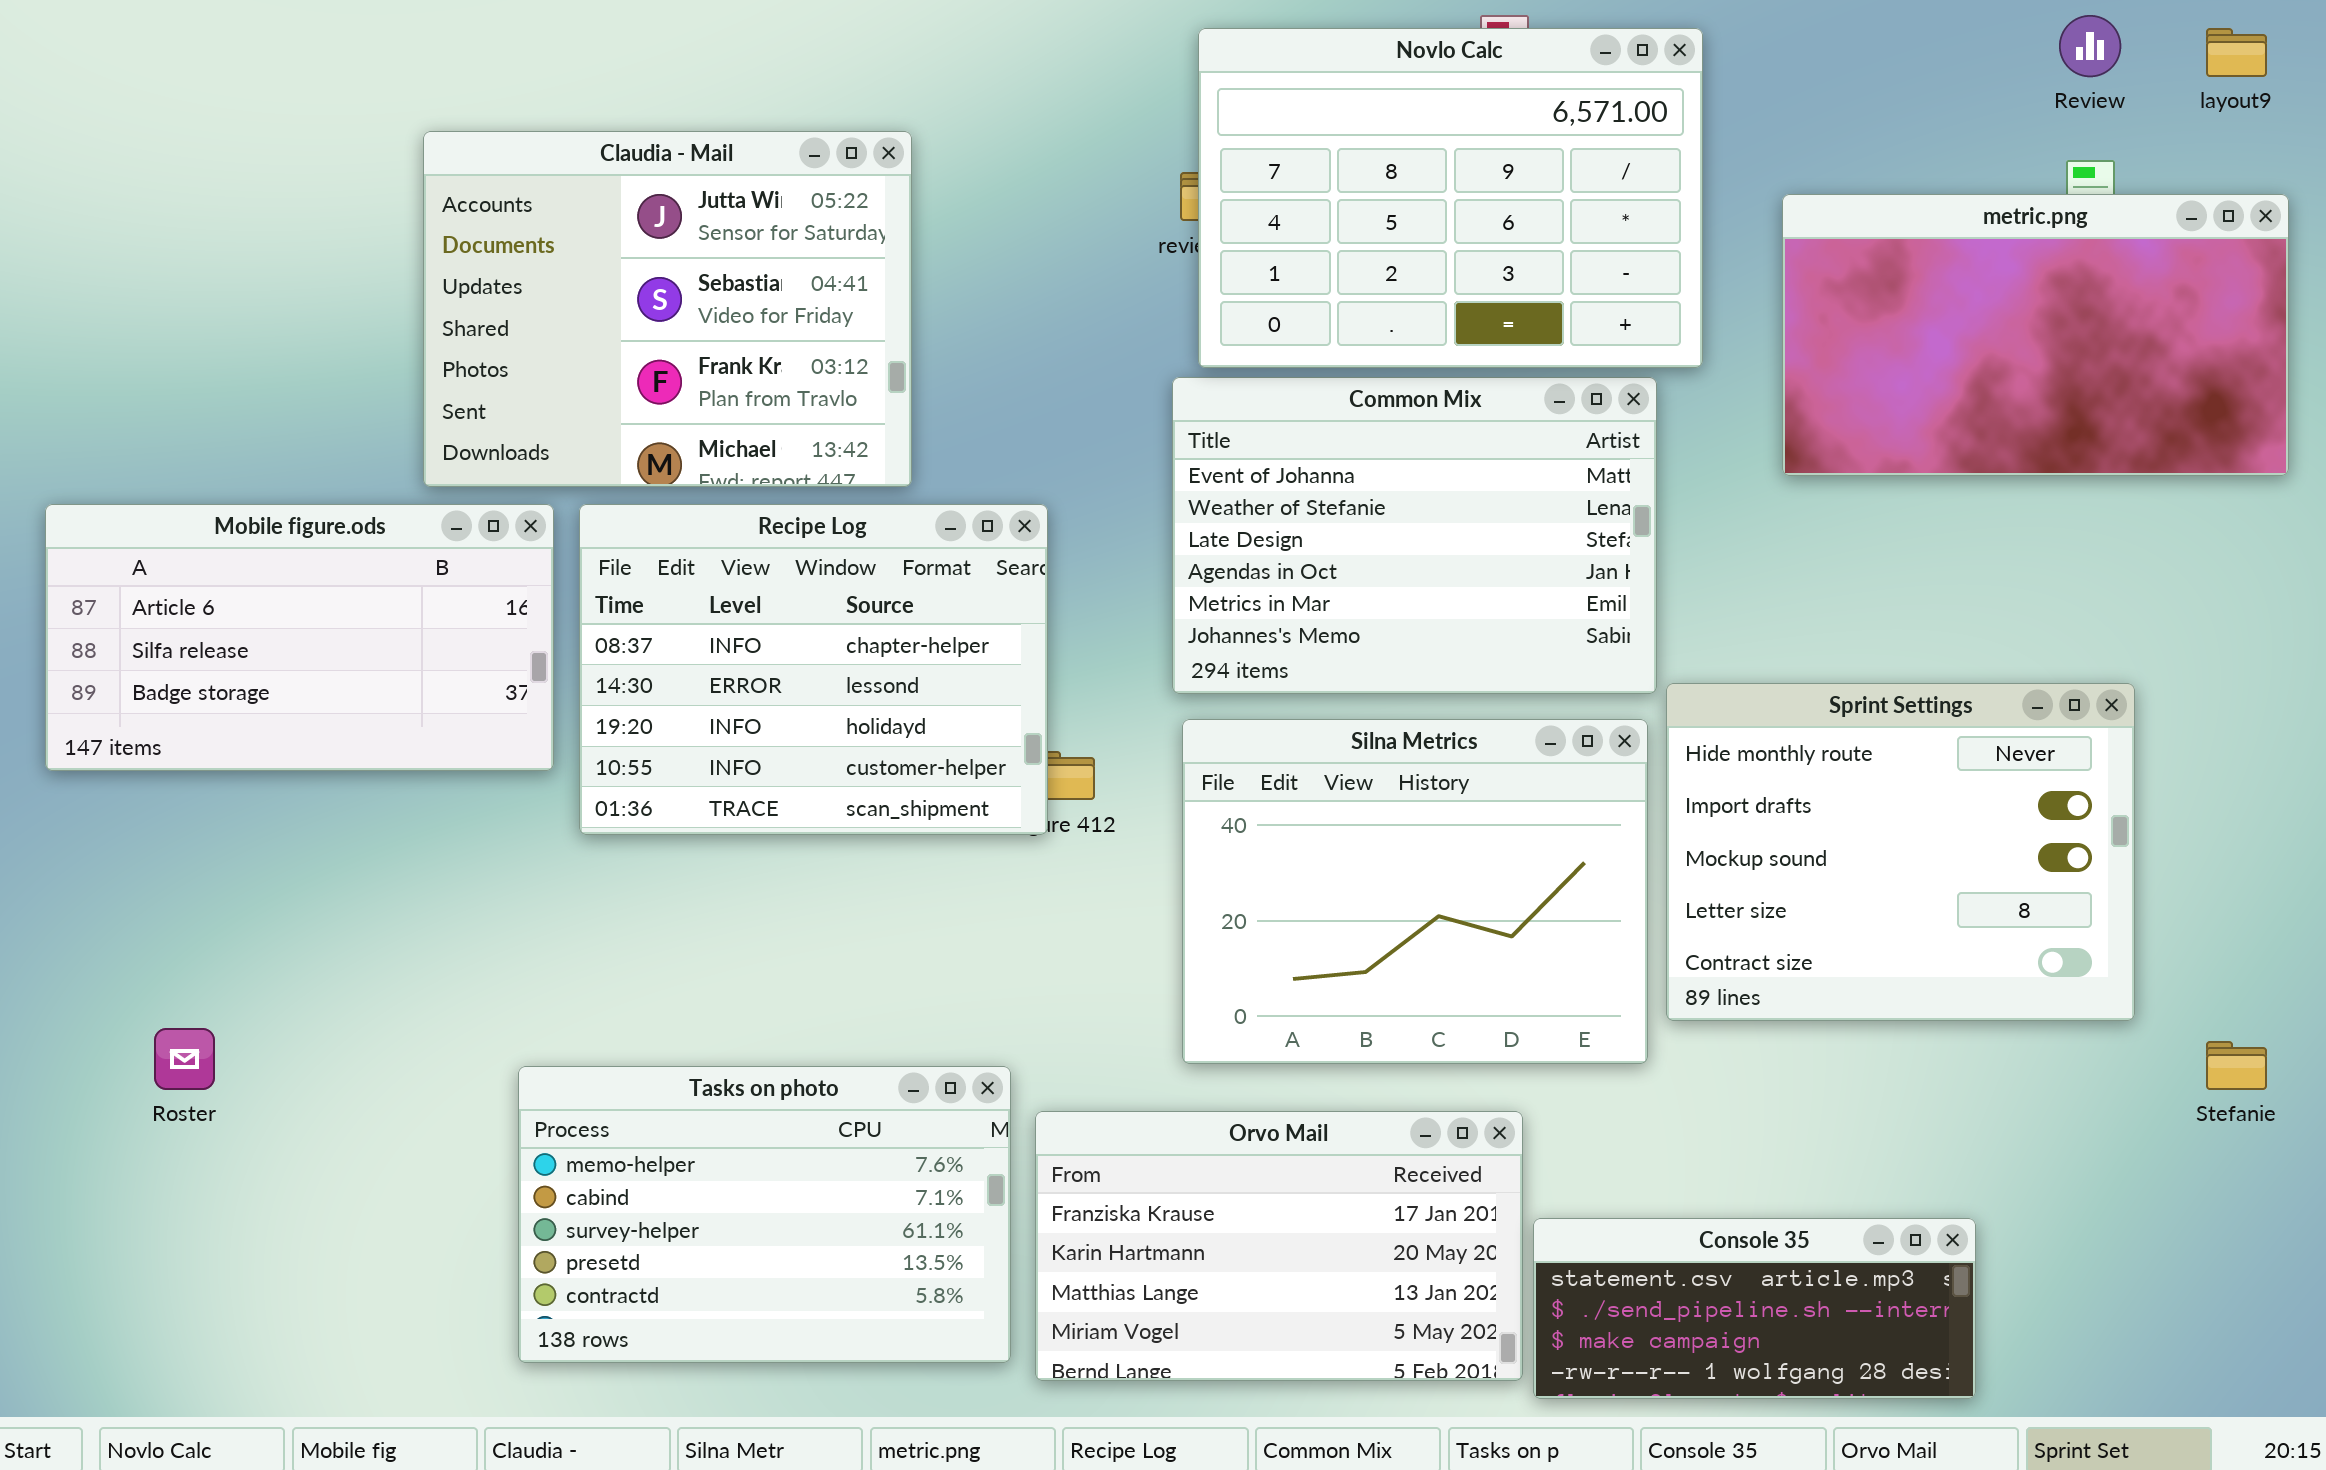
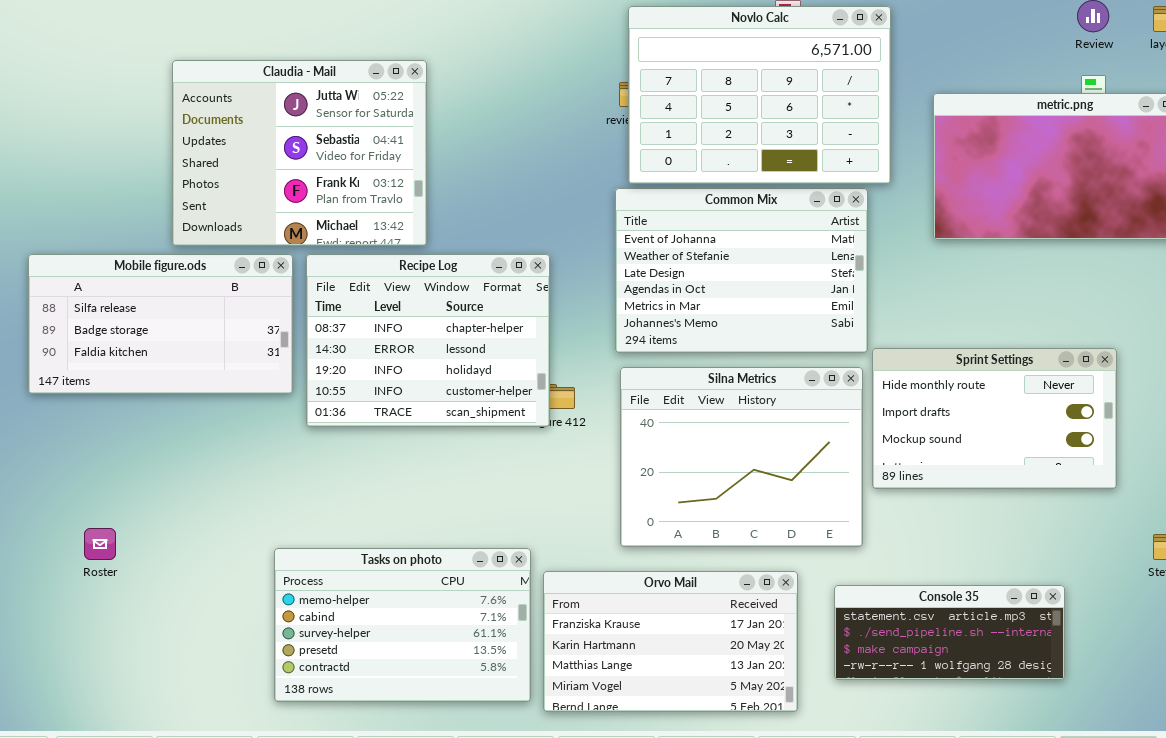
Claudia - Mail: [423,131,912,487] -> [172,60,427,246], moved
Mobile figure.ods: [45,504,554,771] -> [28,254,293,394], scrolled down 1 row
Sprint Settings: [1666,683,2135,1021] -> [872,348,1117,489], resized
Console 35: [1533,1218,1976,1399] -> [834,585,1065,680], moved

